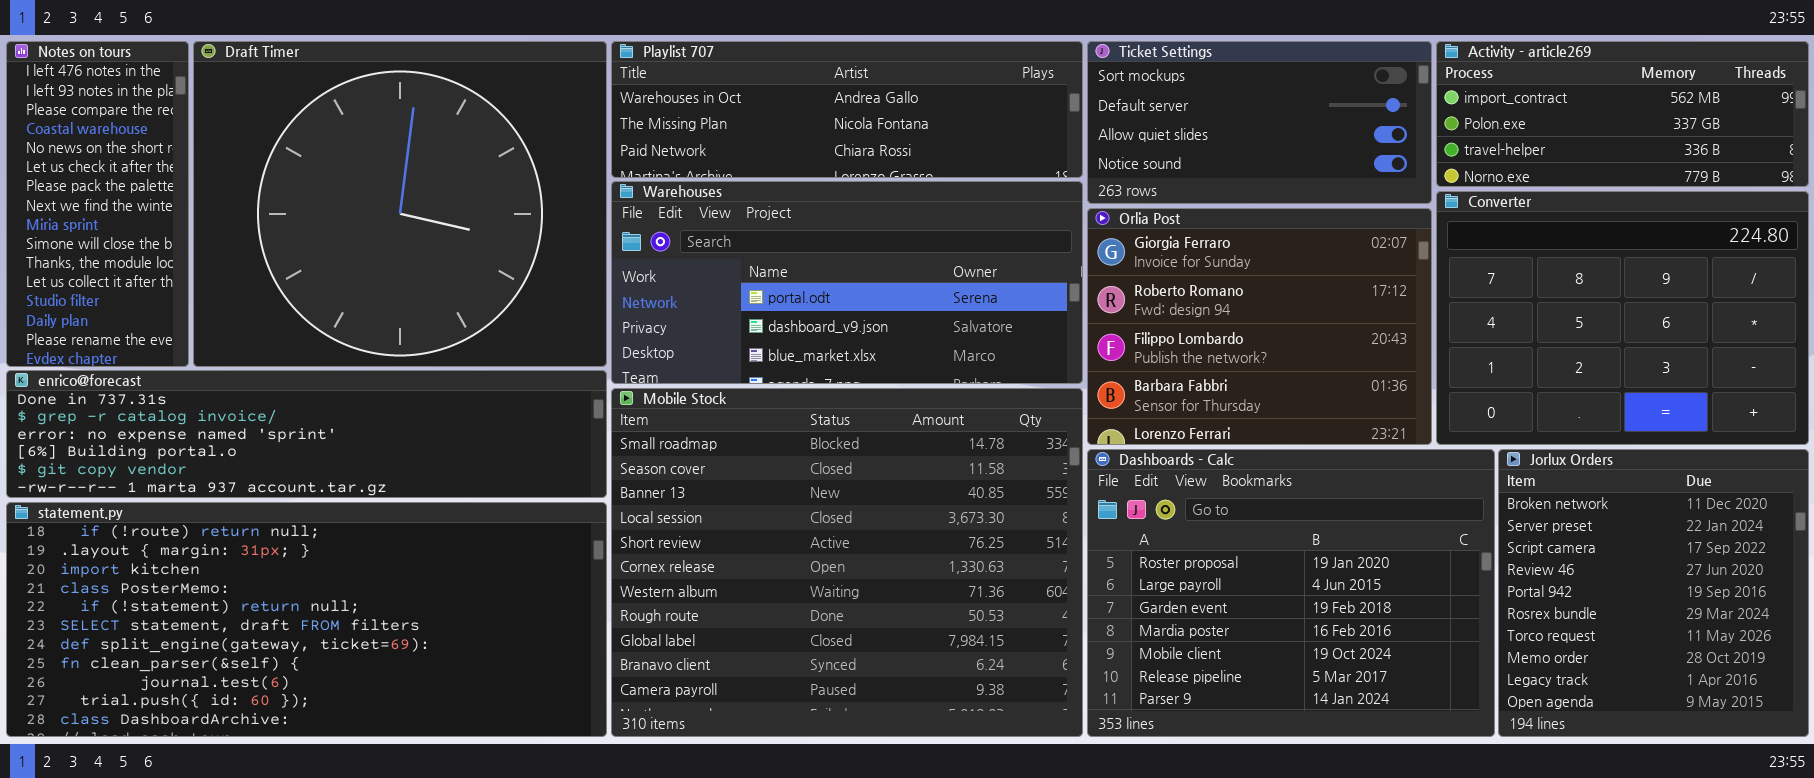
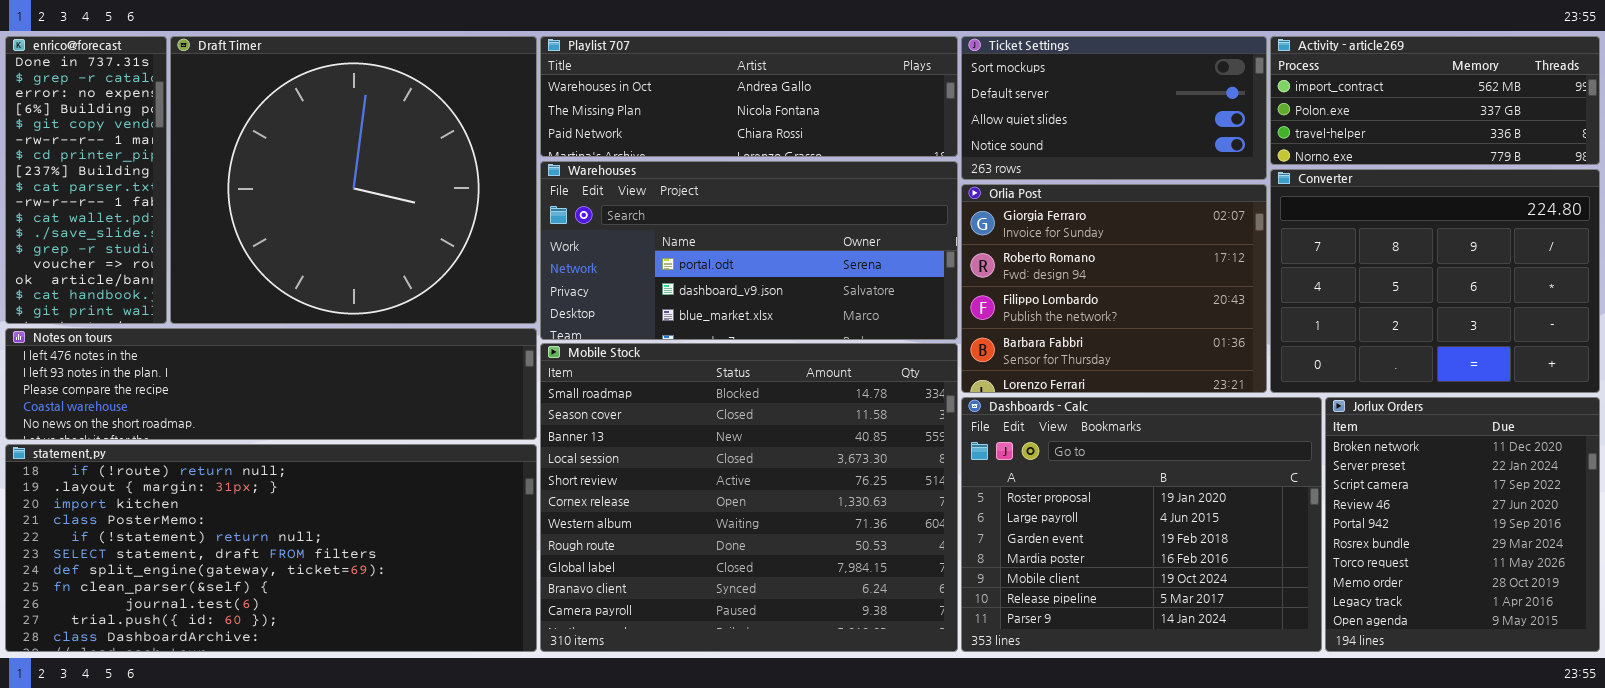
Notes on tours: [6,41,189,367] -> [5,328,537,440], moved, resized
enrico@forecast: [6,370,607,498] -> [5,36,167,324], moved, resized

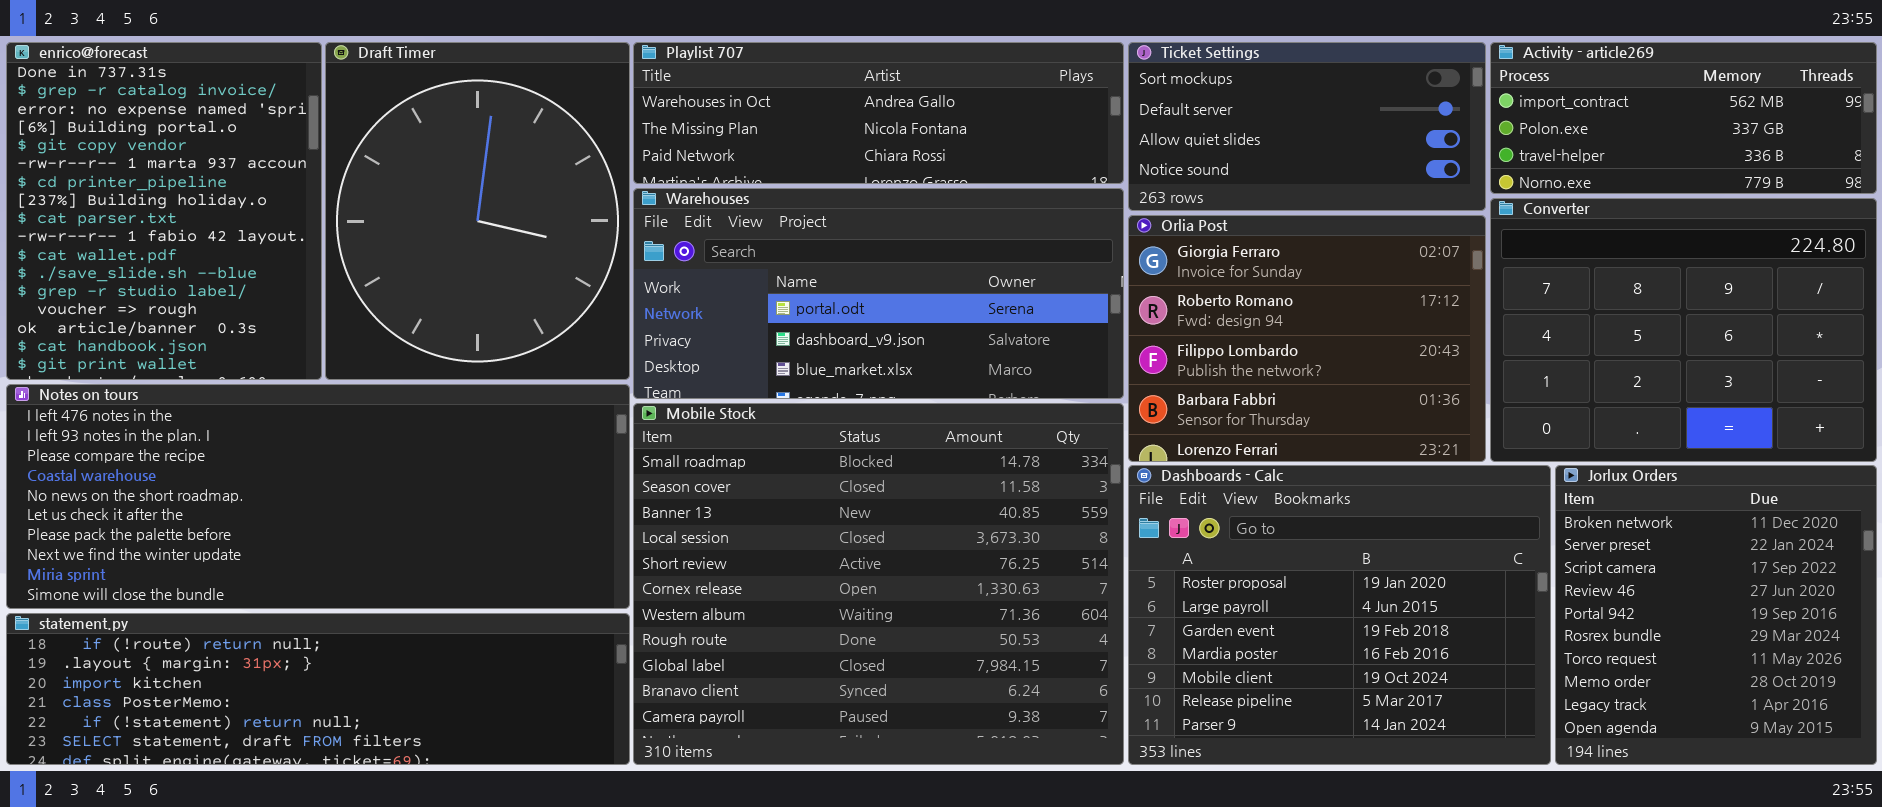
enrico@forecast: [5,36,167,324] -> [6,42,322,380], resized
Draft Timer: [170,36,537,324] -> [325,42,630,380], resized
Notes on tours: [5,328,537,440] -> [6,384,630,609], resized
statement.py: [5,444,537,652] -> [6,613,630,765], resized

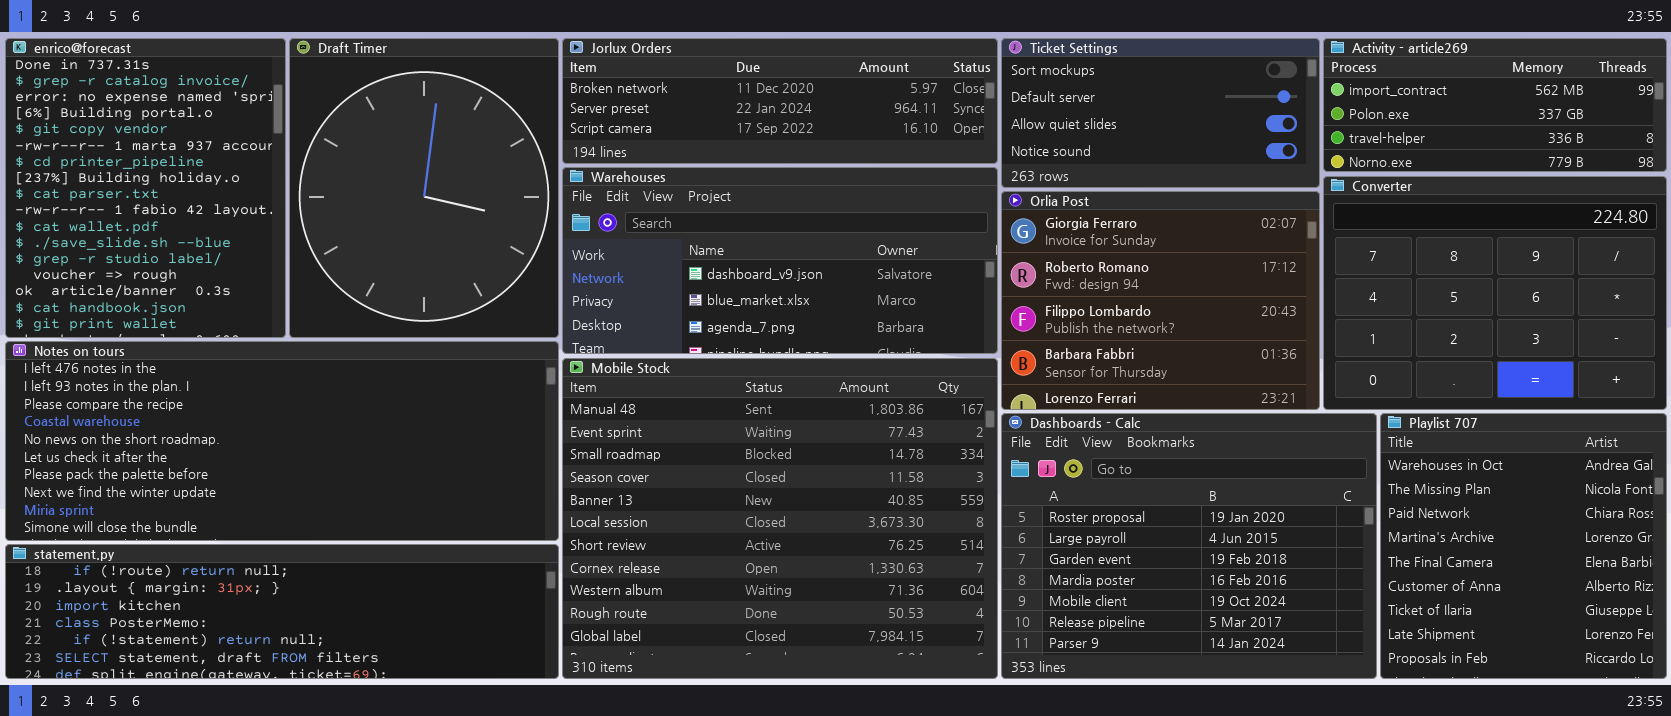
Playlist 707: [633,42,1124,184] -> [1380,413,1667,679], moved, resized
Warehouses: [633,188,1124,399] -> [562,167,998,354], scrolled down 1 row
Mobile Stock: [633,403,1124,765] -> [562,358,998,679], scrolled up 2 rows
Jorlux Orders: [1555,465,1877,765] -> [562,38,998,164], moved, resized

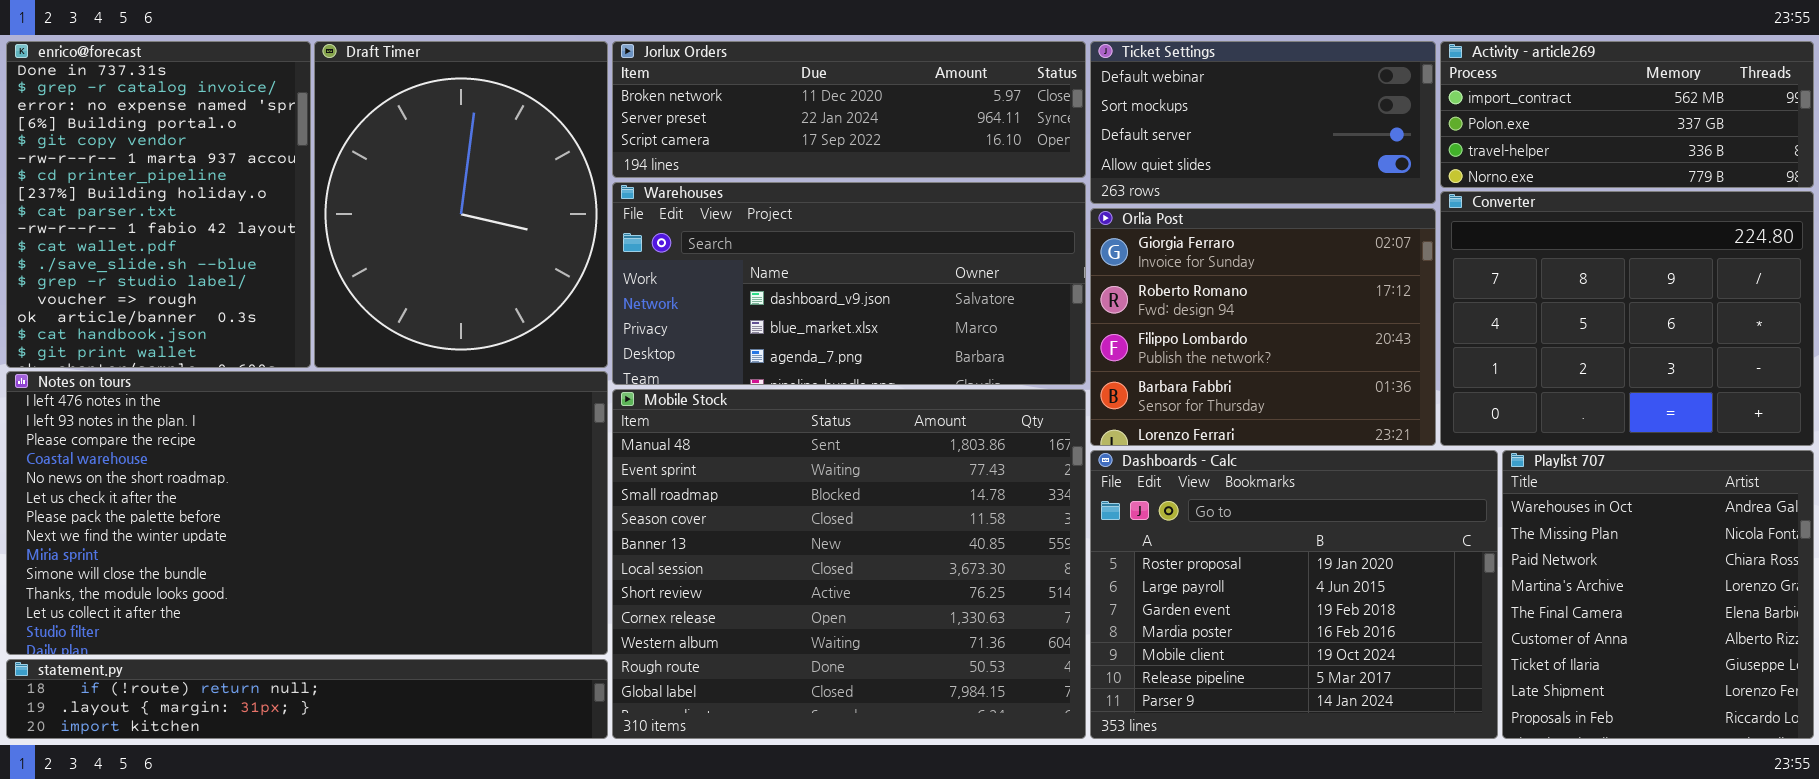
Ticket Settings: [1001,38,1320,188] -> [1090,41,1436,204], scrolled up 1 row
Notes on tours: [5,341,559,541] -> [6,371,608,655], resized
statement.py: [5,544,559,679] -> [6,659,608,739], resized

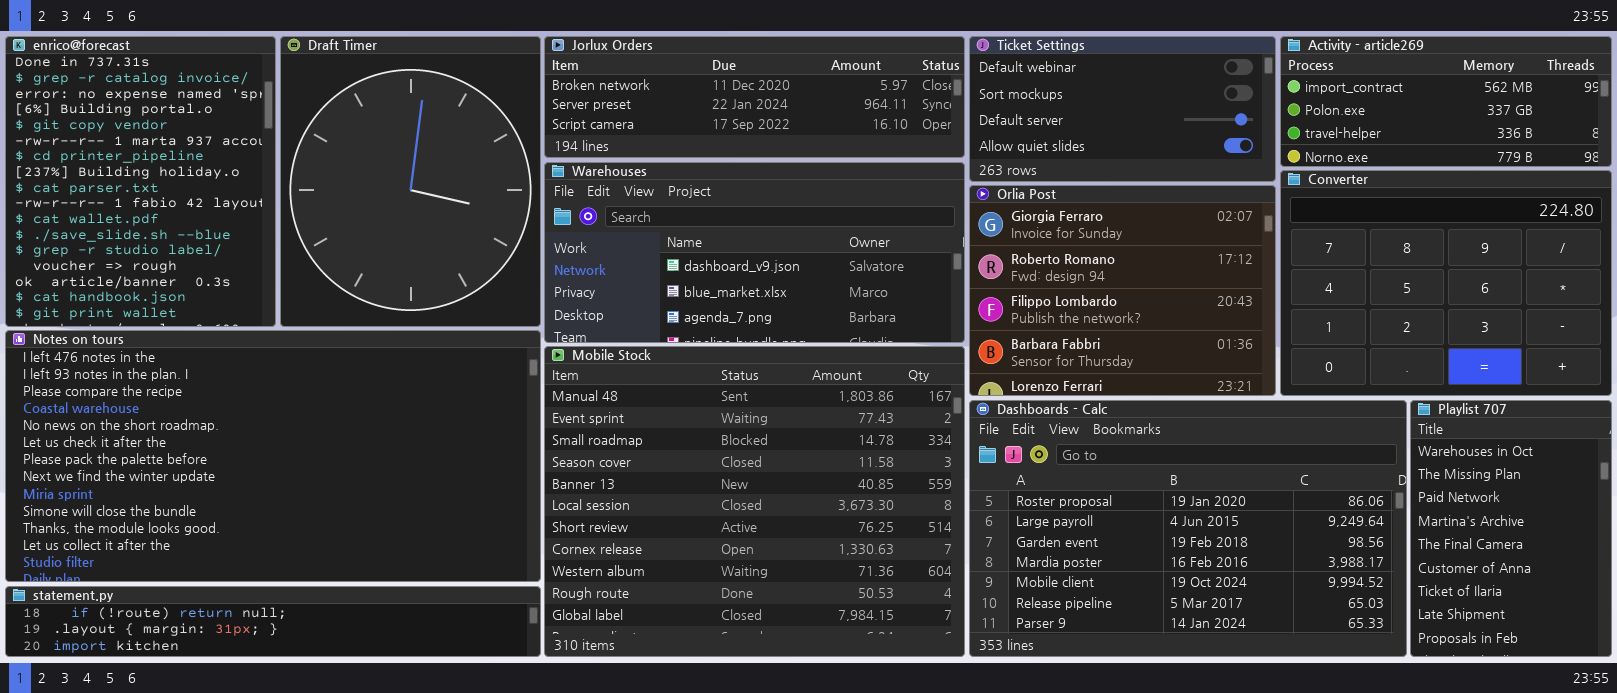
Dashboards - Calc: [1090,450,1498,739] -> [969,400,1407,657], resized
Playlist 707: [1502,450,1814,739] -> [1410,400,1612,657], resized

